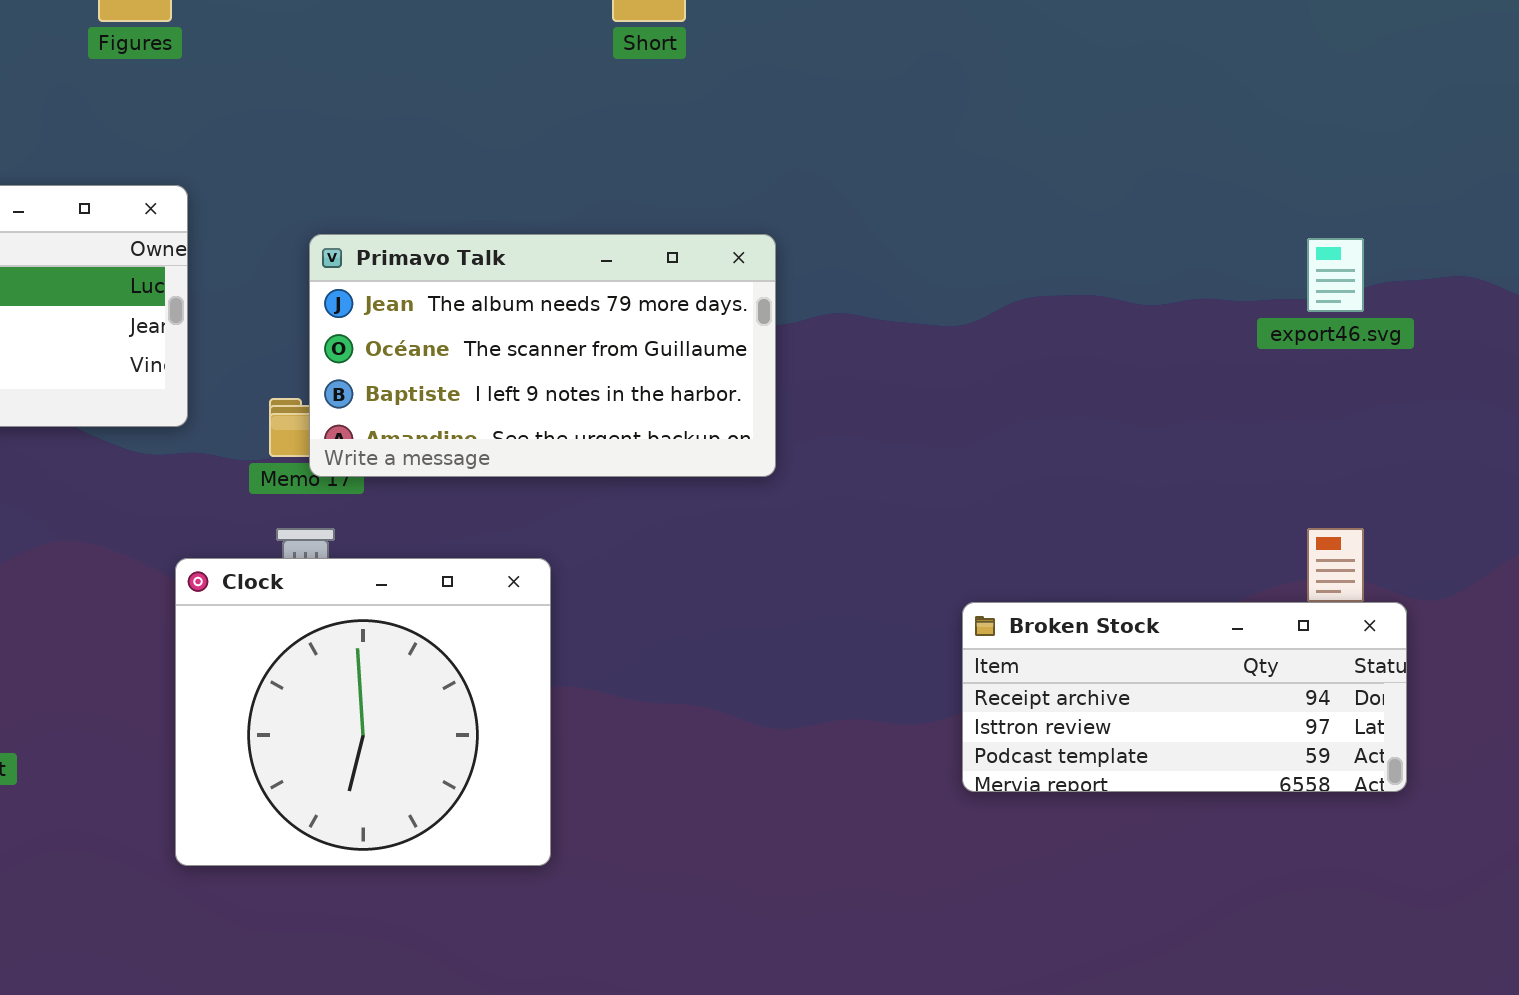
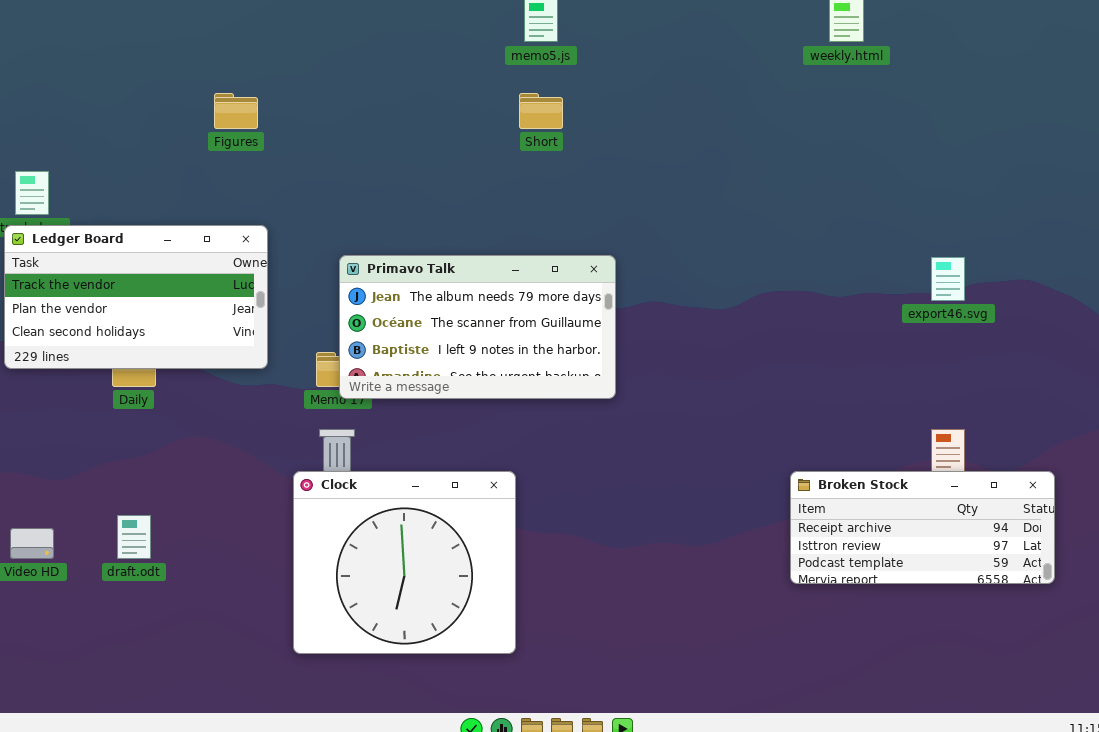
Clock: [175,558,551,866] -> [293,471,516,654], moved
Broken Stock: [962,602,1407,792] -> [790,471,1055,584], moved

